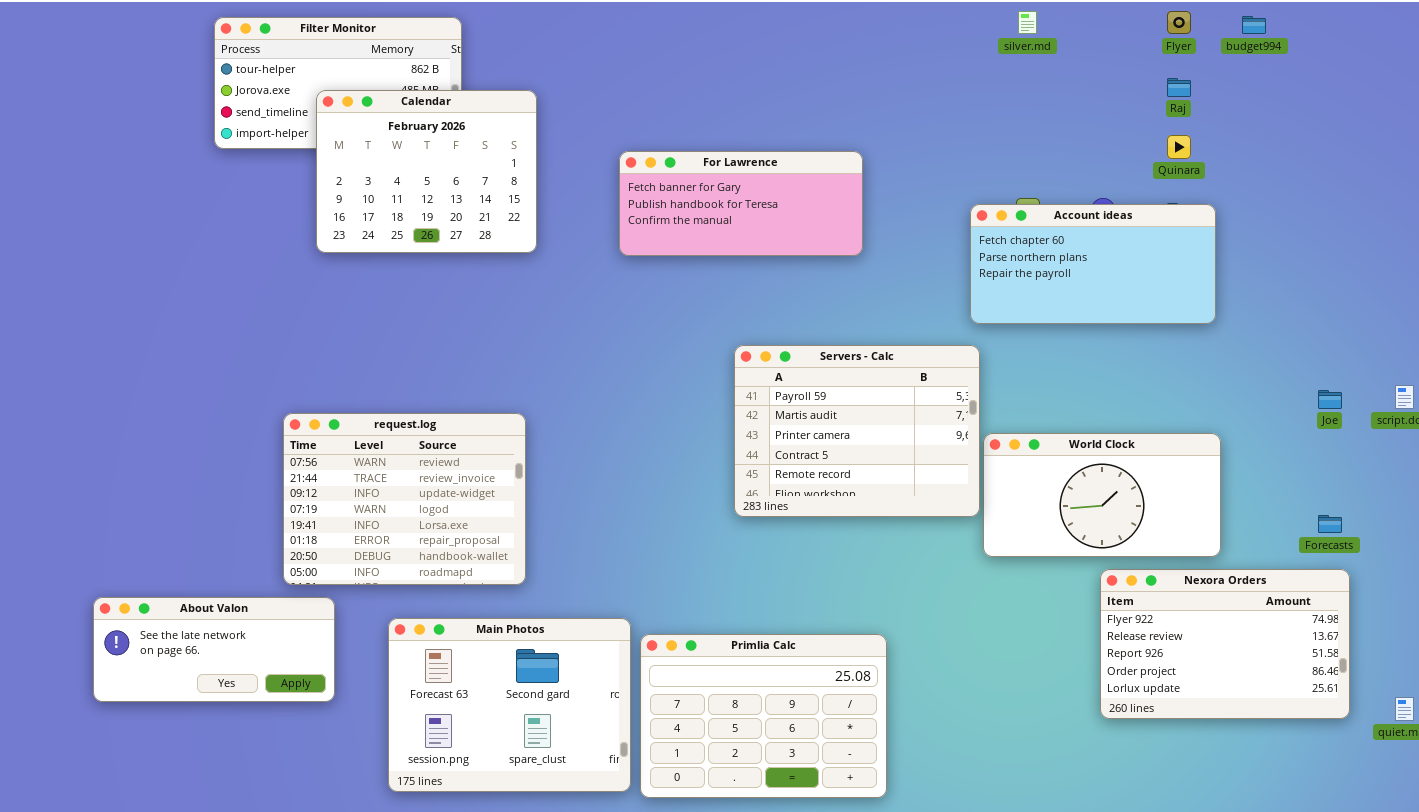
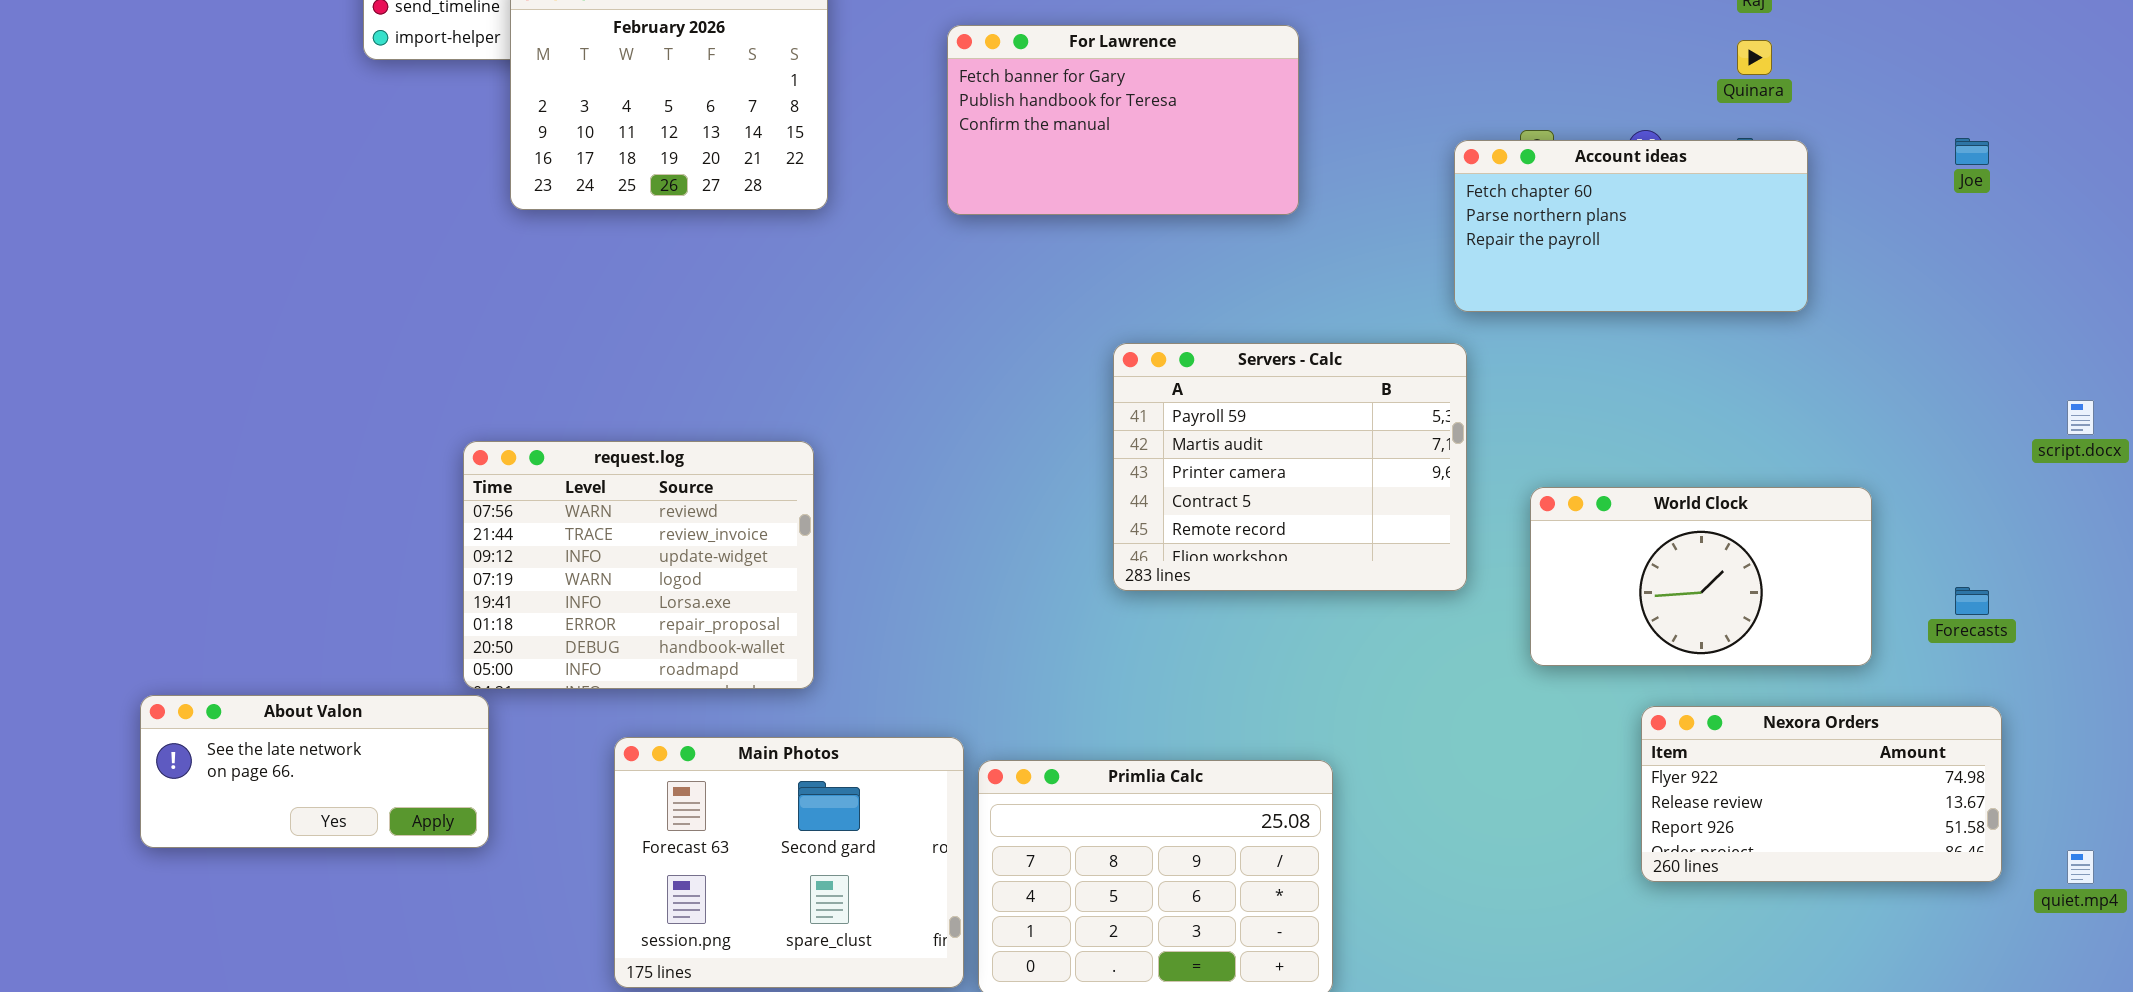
For Lawrence: [619,151,863,256] -> [947,25,1299,215], resized
Joe: [1318,390,1342,409] -> [1955,138,1989,165], moved
World Clock: [983,433,1221,557] -> [1530,487,1872,666], moved
Nexora Orders: [1100,569,1350,719] -> [1641,706,2002,882], resized
About Valon: [93,597,335,702] -> [140,695,489,848], moved

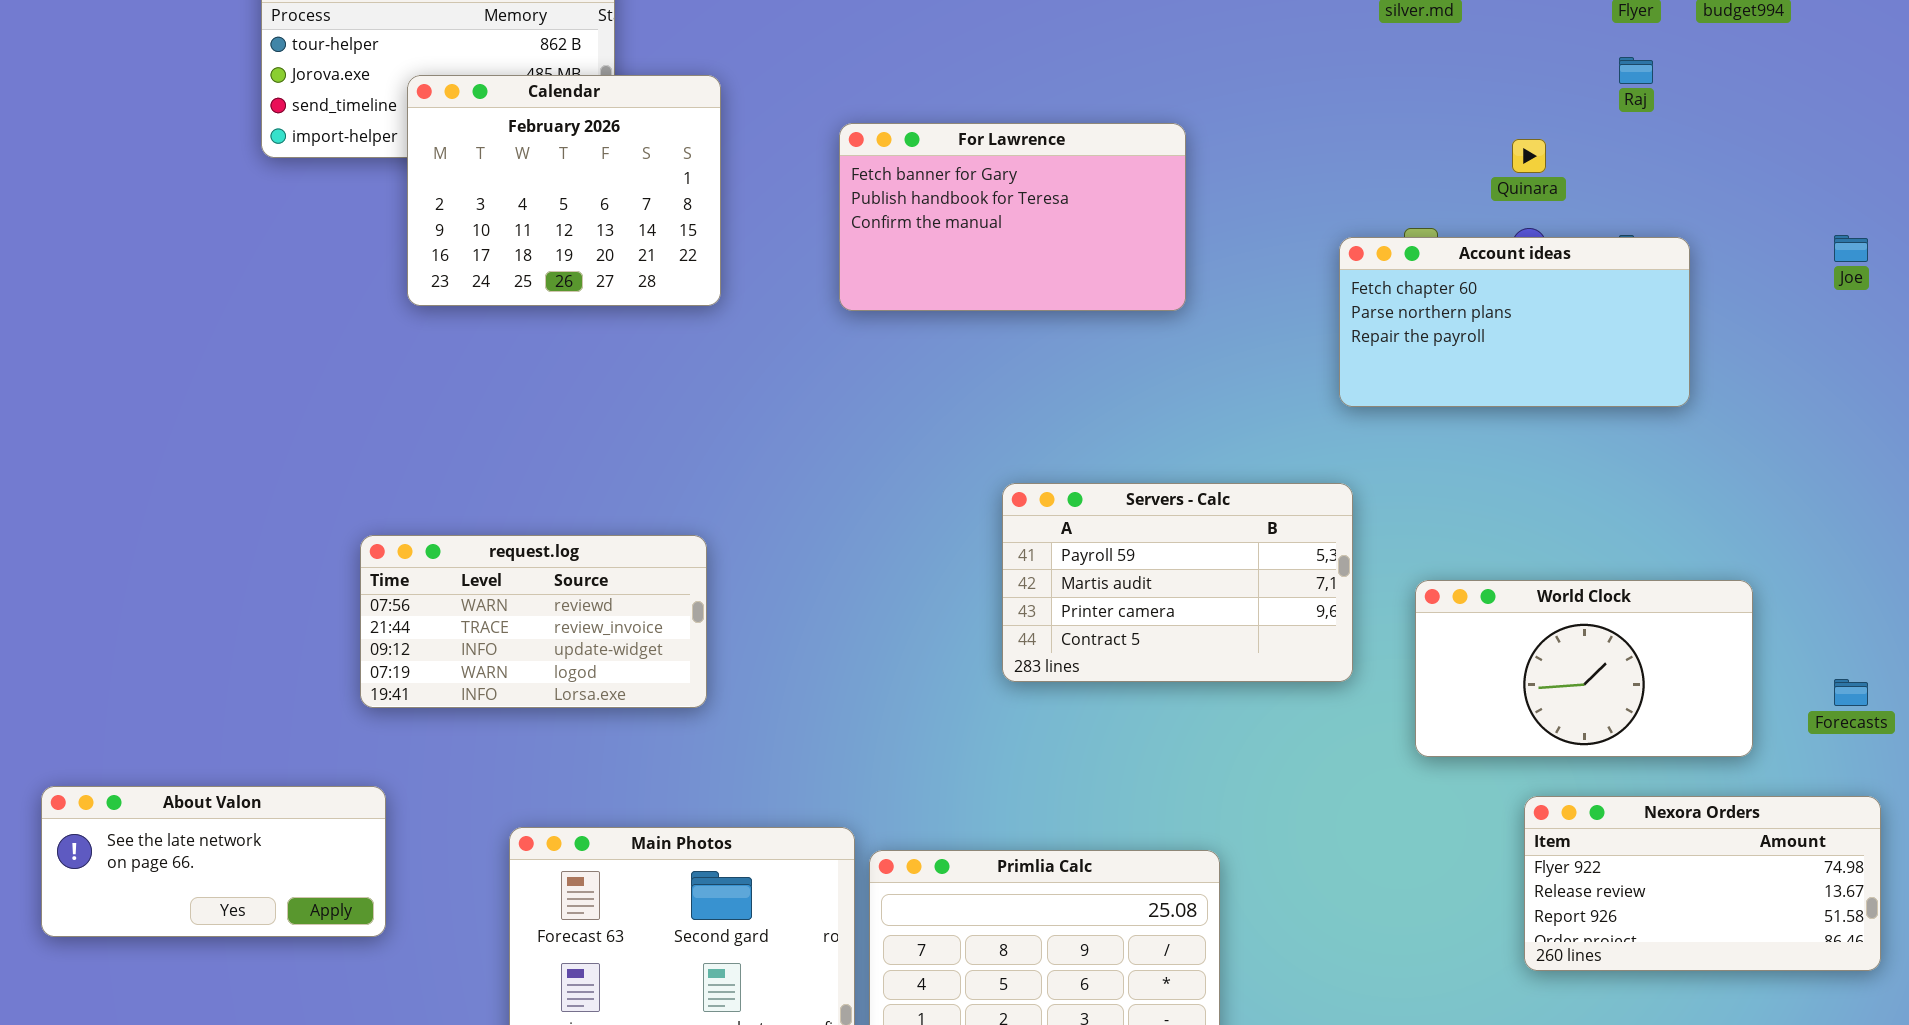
Quinara: [1737,40,1772,75] -> [1512,139,1546,173], moved
Servers - Calc: [1113,343,1467,591] -> [1002,483,1353,682], resized
request.log: [463,441,814,689] -> [360,535,707,708], resized

